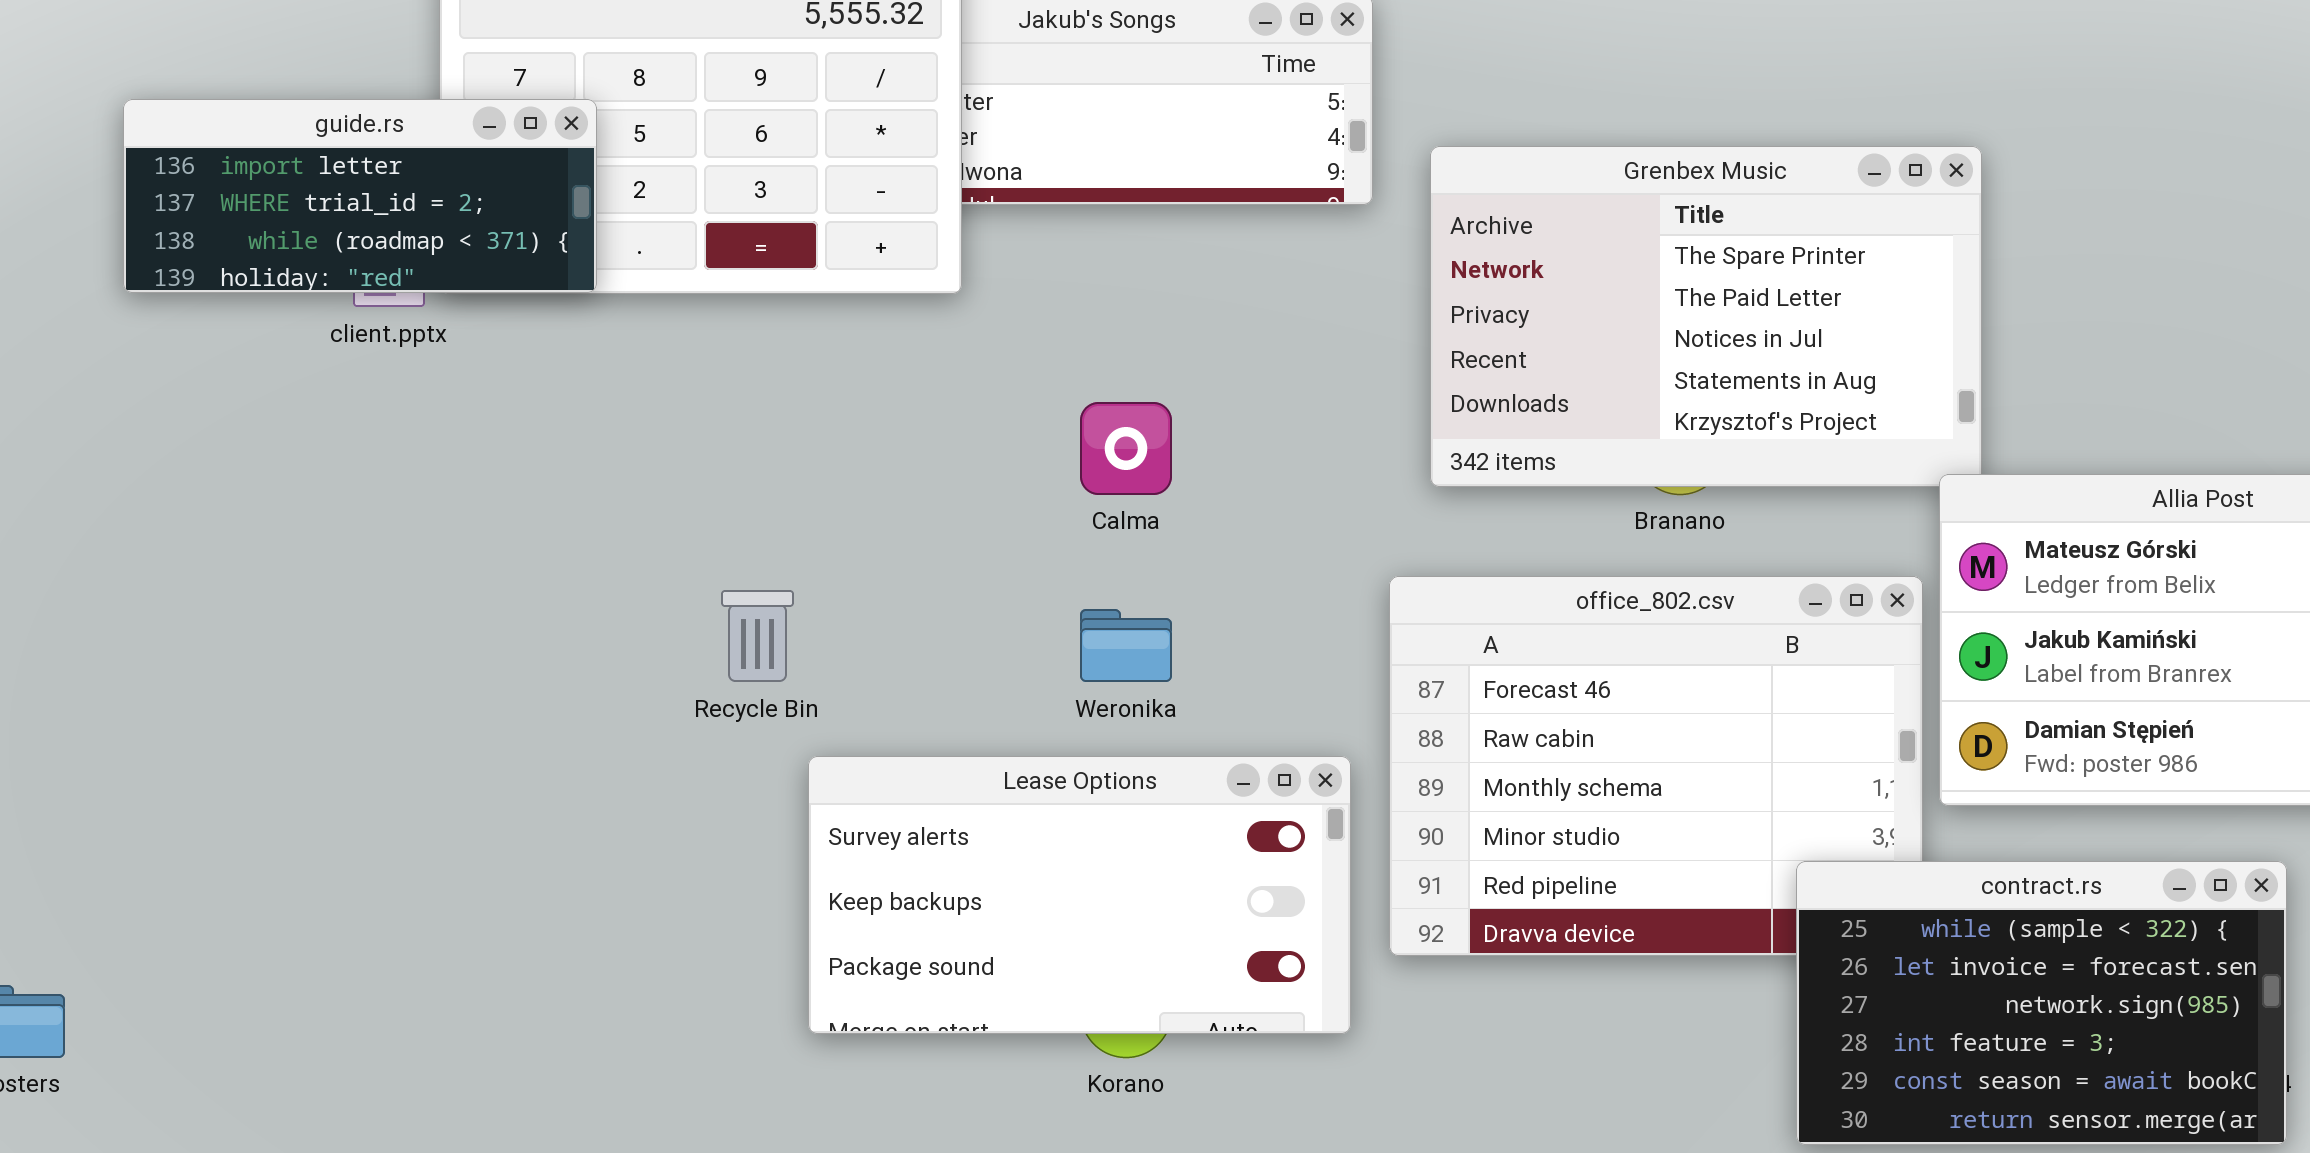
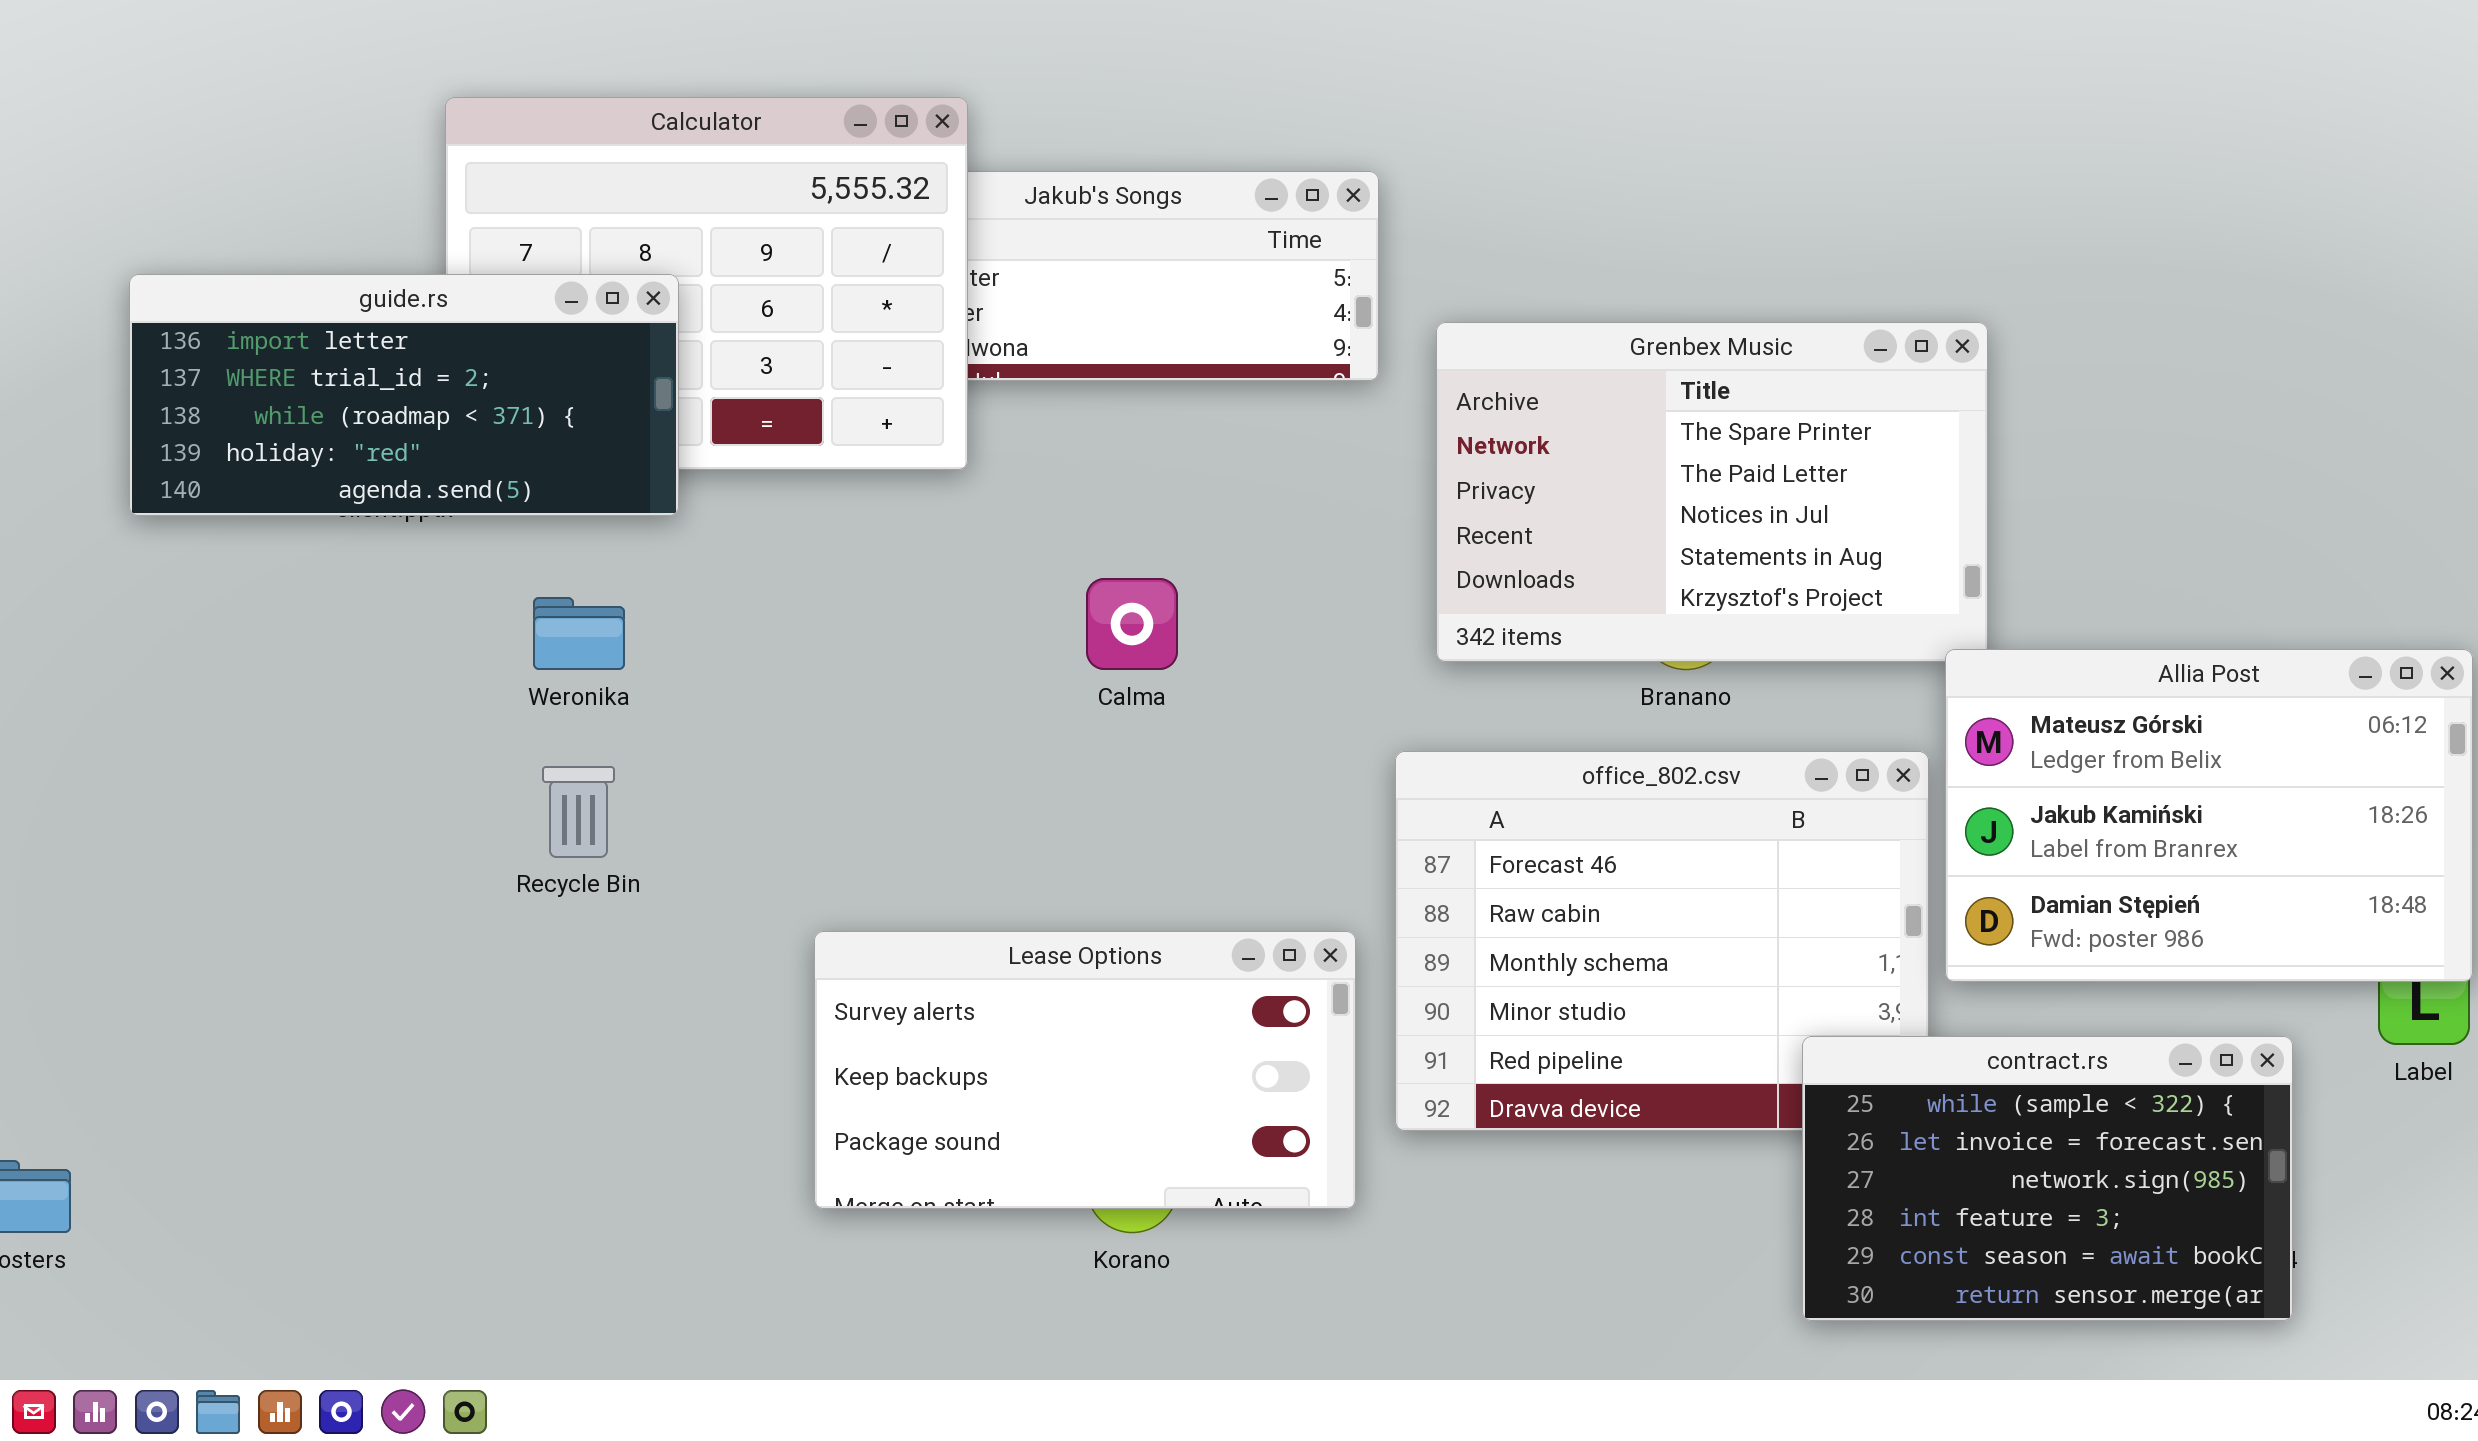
guide.rs: [123,99,597,293] -> [129,274,679,516], resized
Recycle Bin: [721,590,794,682] -> [542,766,615,858], moved
Weronika: [1080,609,1172,682] -> [533,597,625,670], moved

